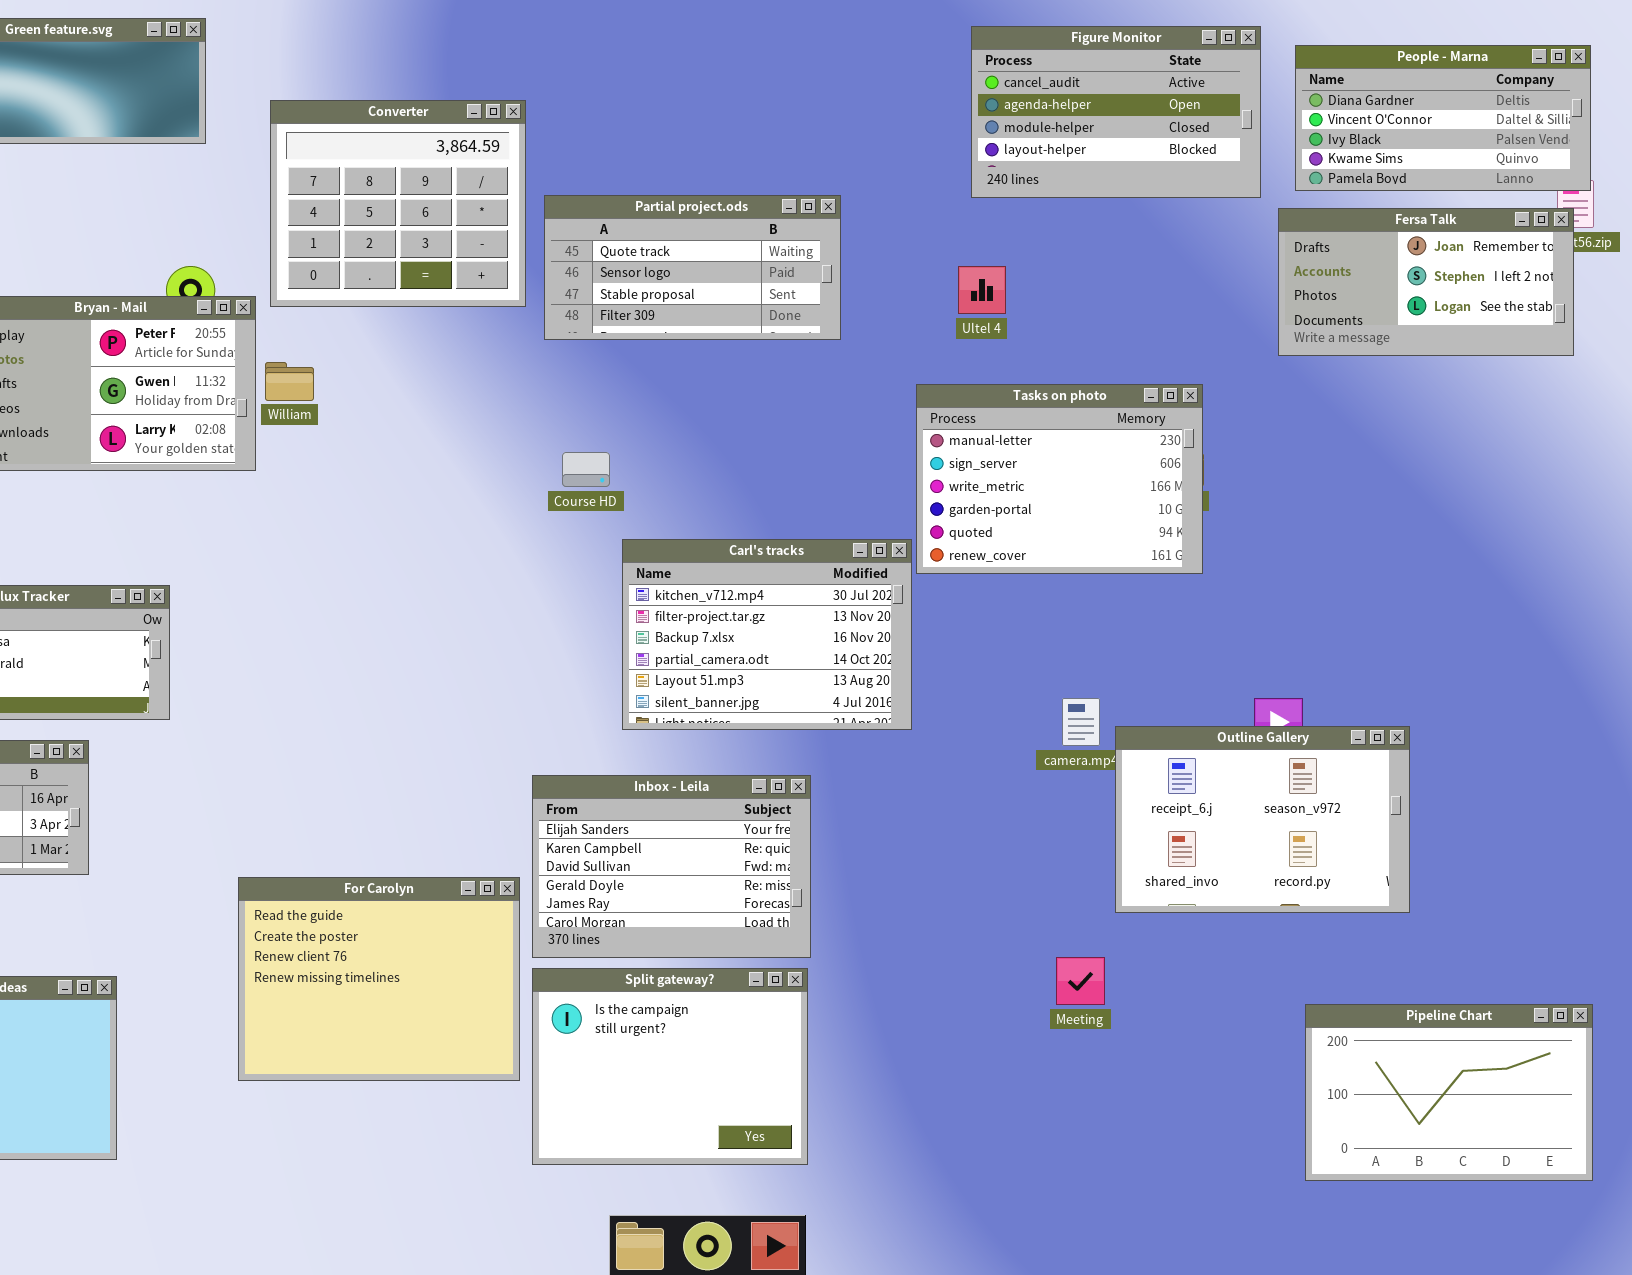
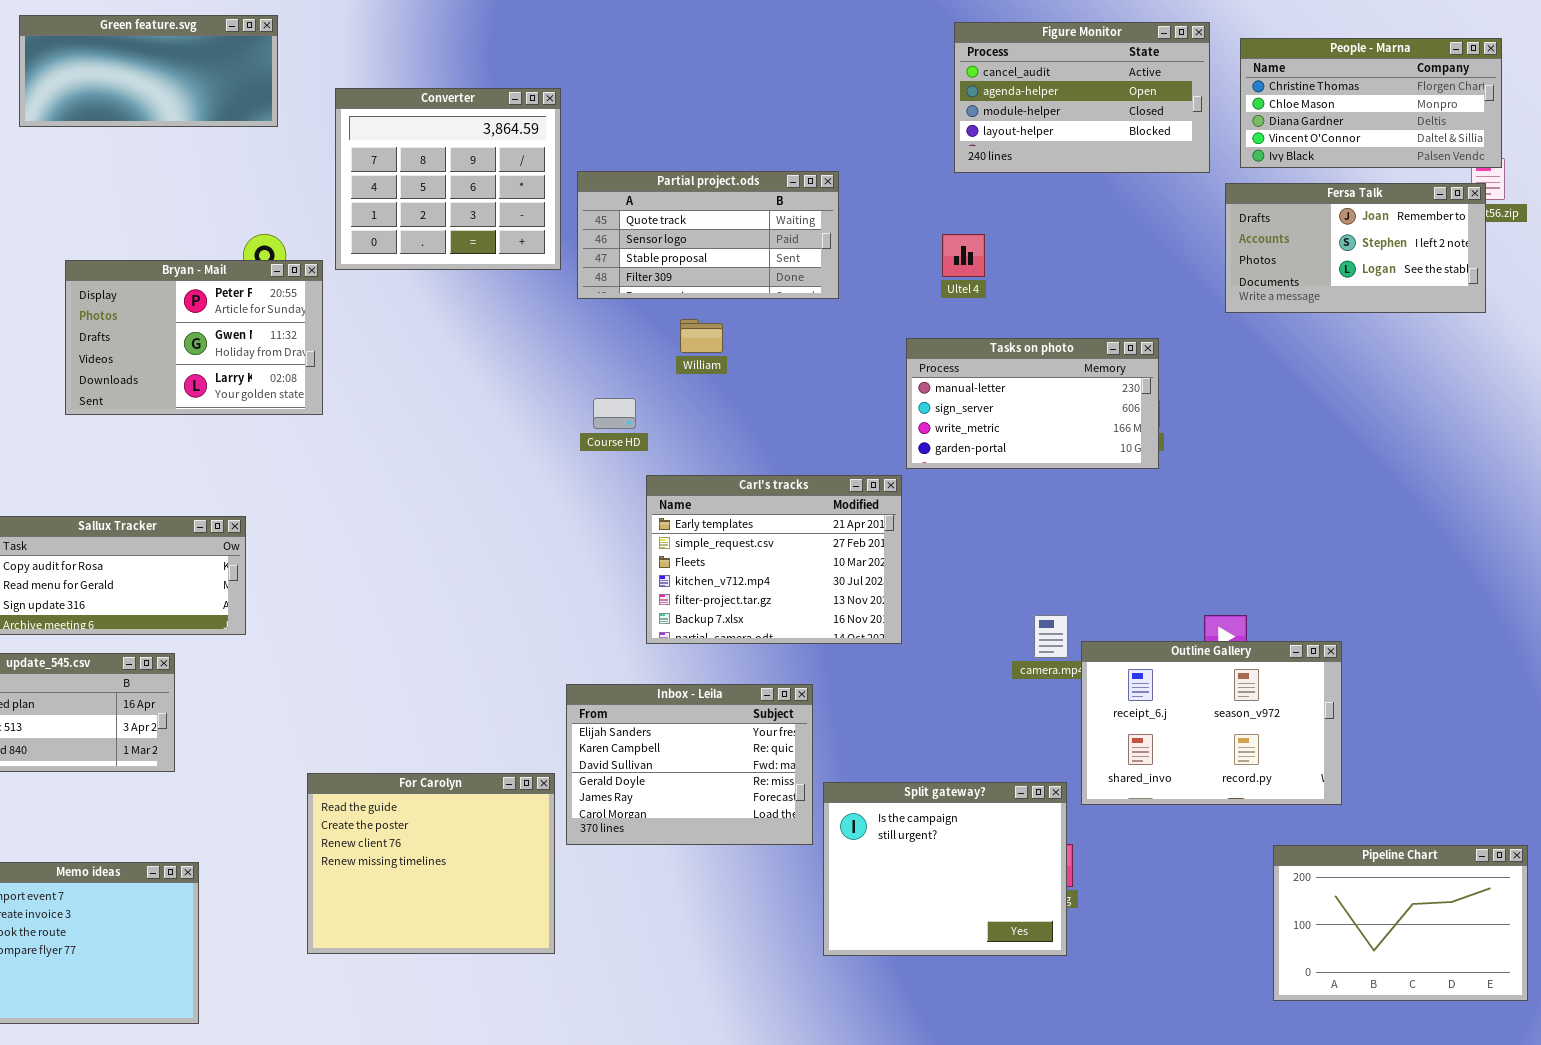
People - Marna: [1295,45,1591,191] -> [1240,38,1502,168], scrolled up 2 rows
William: [265,362,314,401] -> [680,319,723,353], moved
Tasks on photo: [916,384,1203,574] -> [906,338,1159,469], resized
Carl's tracks: [622,539,912,730] -> [646,475,902,644], scrolled up 3 rows
Split gateway?: [532,968,808,1165] -> [823,782,1067,956], moved
Pipeline Chart: [1305,1004,1593,1181] -> [1273,845,1528,1001], moved

